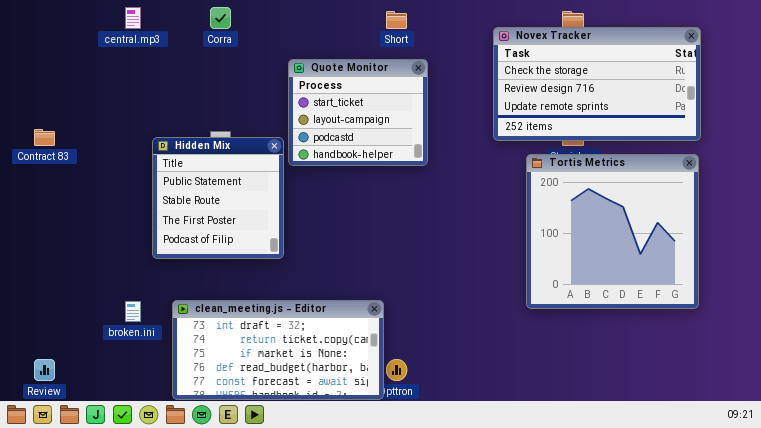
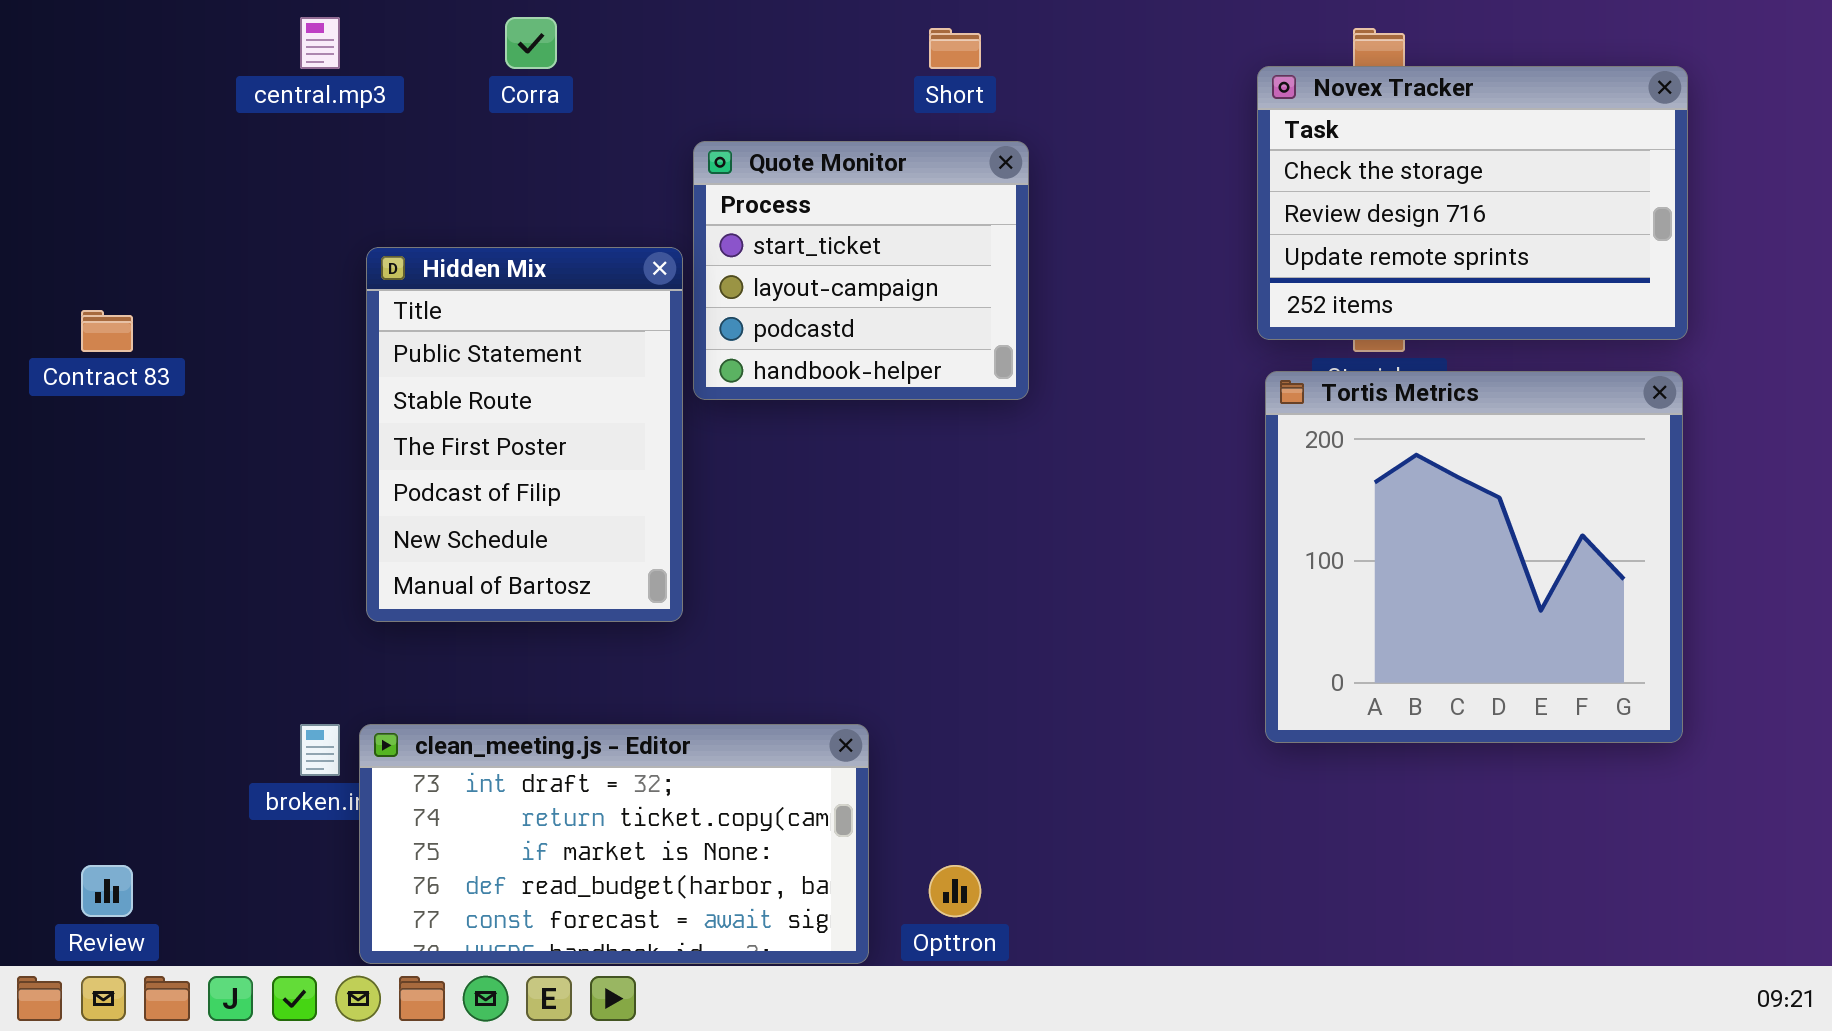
Novex Tracker: [493,27,701,141] -> [1257,66,1688,340], resized
Hidden Mix: [152,137,284,259] -> [366,247,683,622], resized
clean_meeting.js - Editor: [172,300,384,400] -> [359,724,869,964], moved

